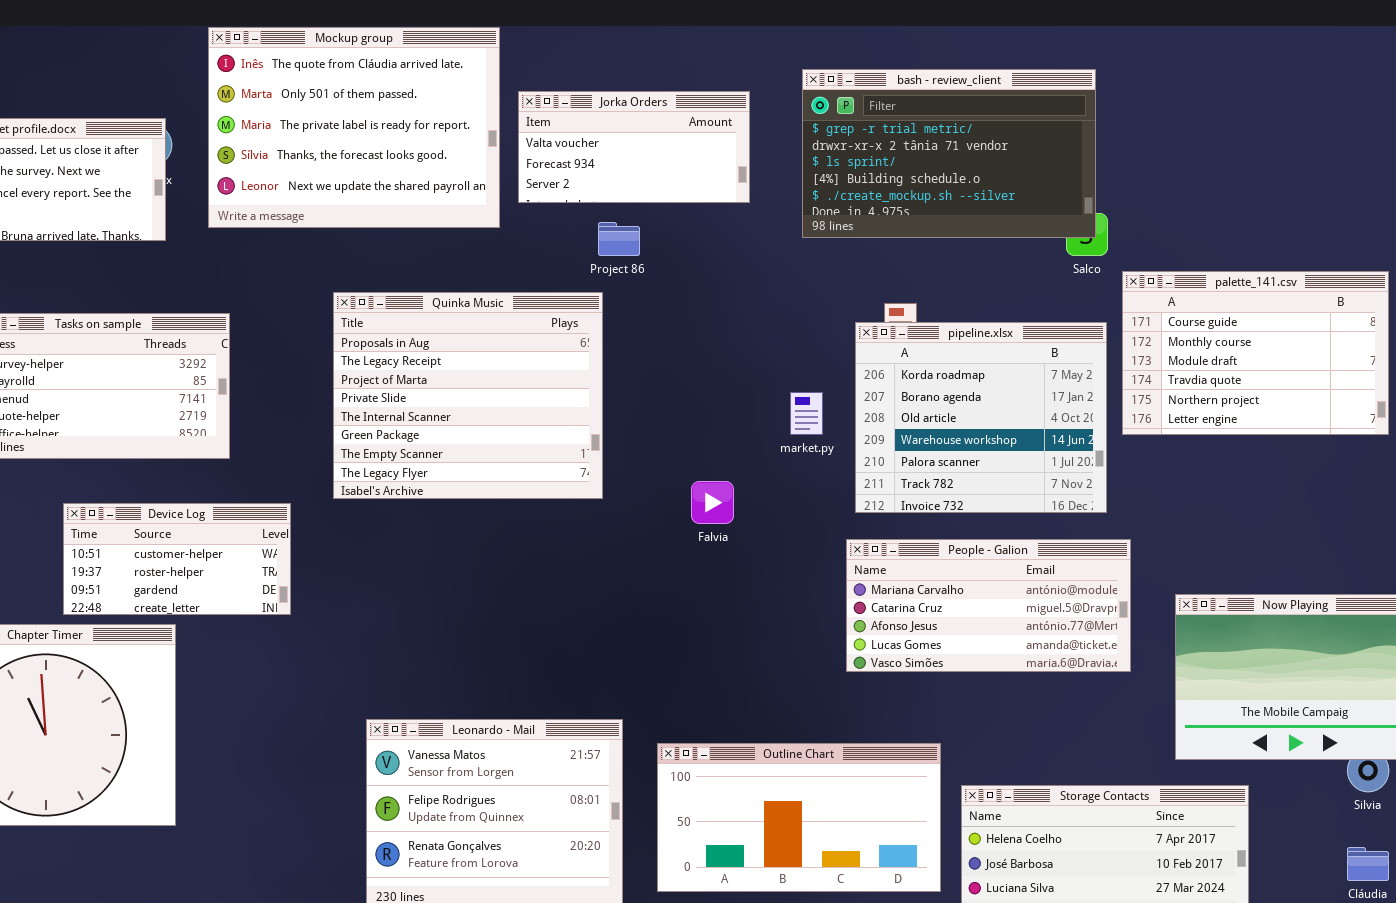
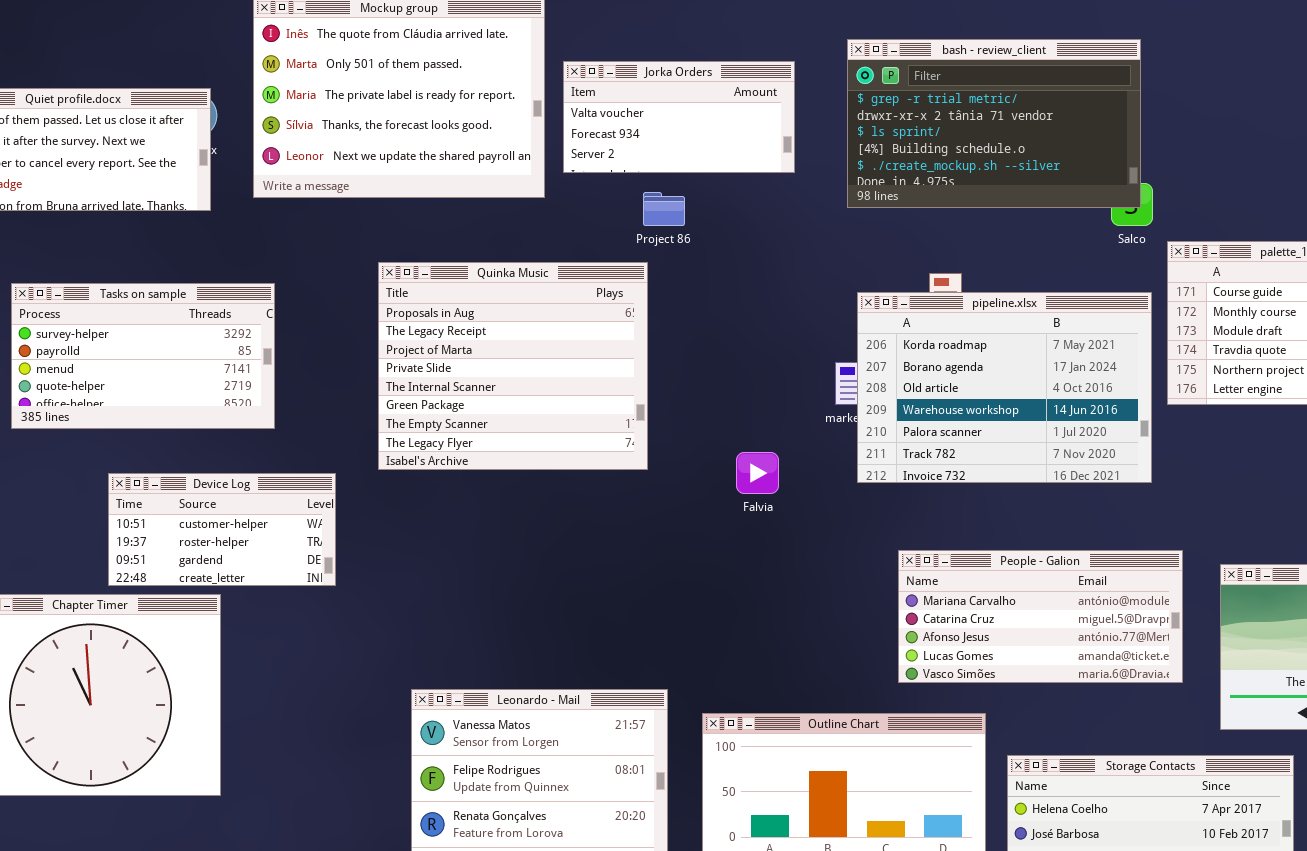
pipeline.xlsx: [855,322,1107,513] -> [857,292,1152,483], resized
People - Galion: [846,539,1131,672] -> [898,550,1183,683], moved

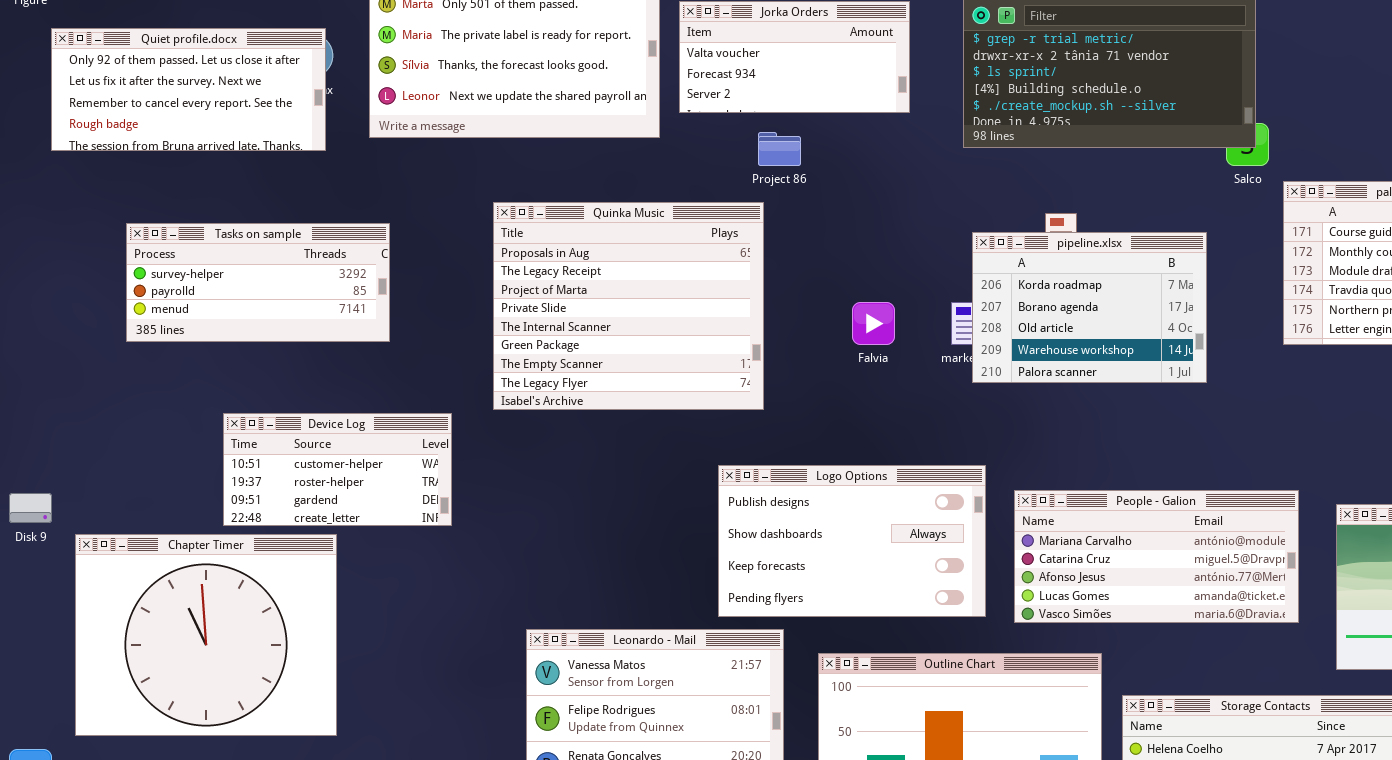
Tasks on sample: [11,283,275,429] -> [126,223,390,342], resized
pipeline.xlsx: [857,292,1152,483] -> [972,232,1207,383], resized
Falvia: [736,452,779,494] -> [852,302,895,345], moved
Logo Options: none -> [718,465,986,617], opened

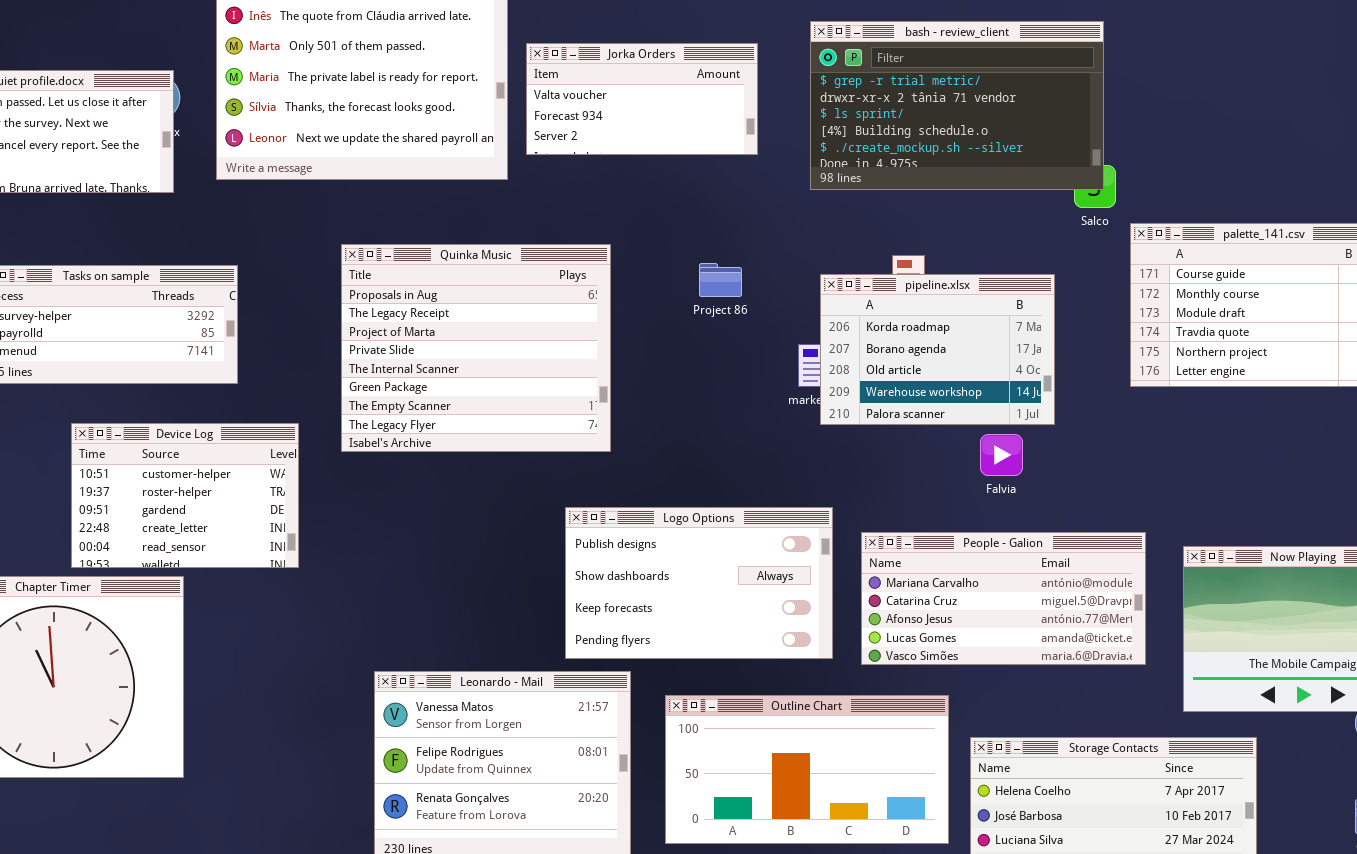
Project 86: [758,132,801,166] -> [699,263,742,297], moved
Falvia: [852,302,895,345] -> [980,434,1023,476], moved
Device Log: [223,413,452,526] -> [71,423,299,568], resized

